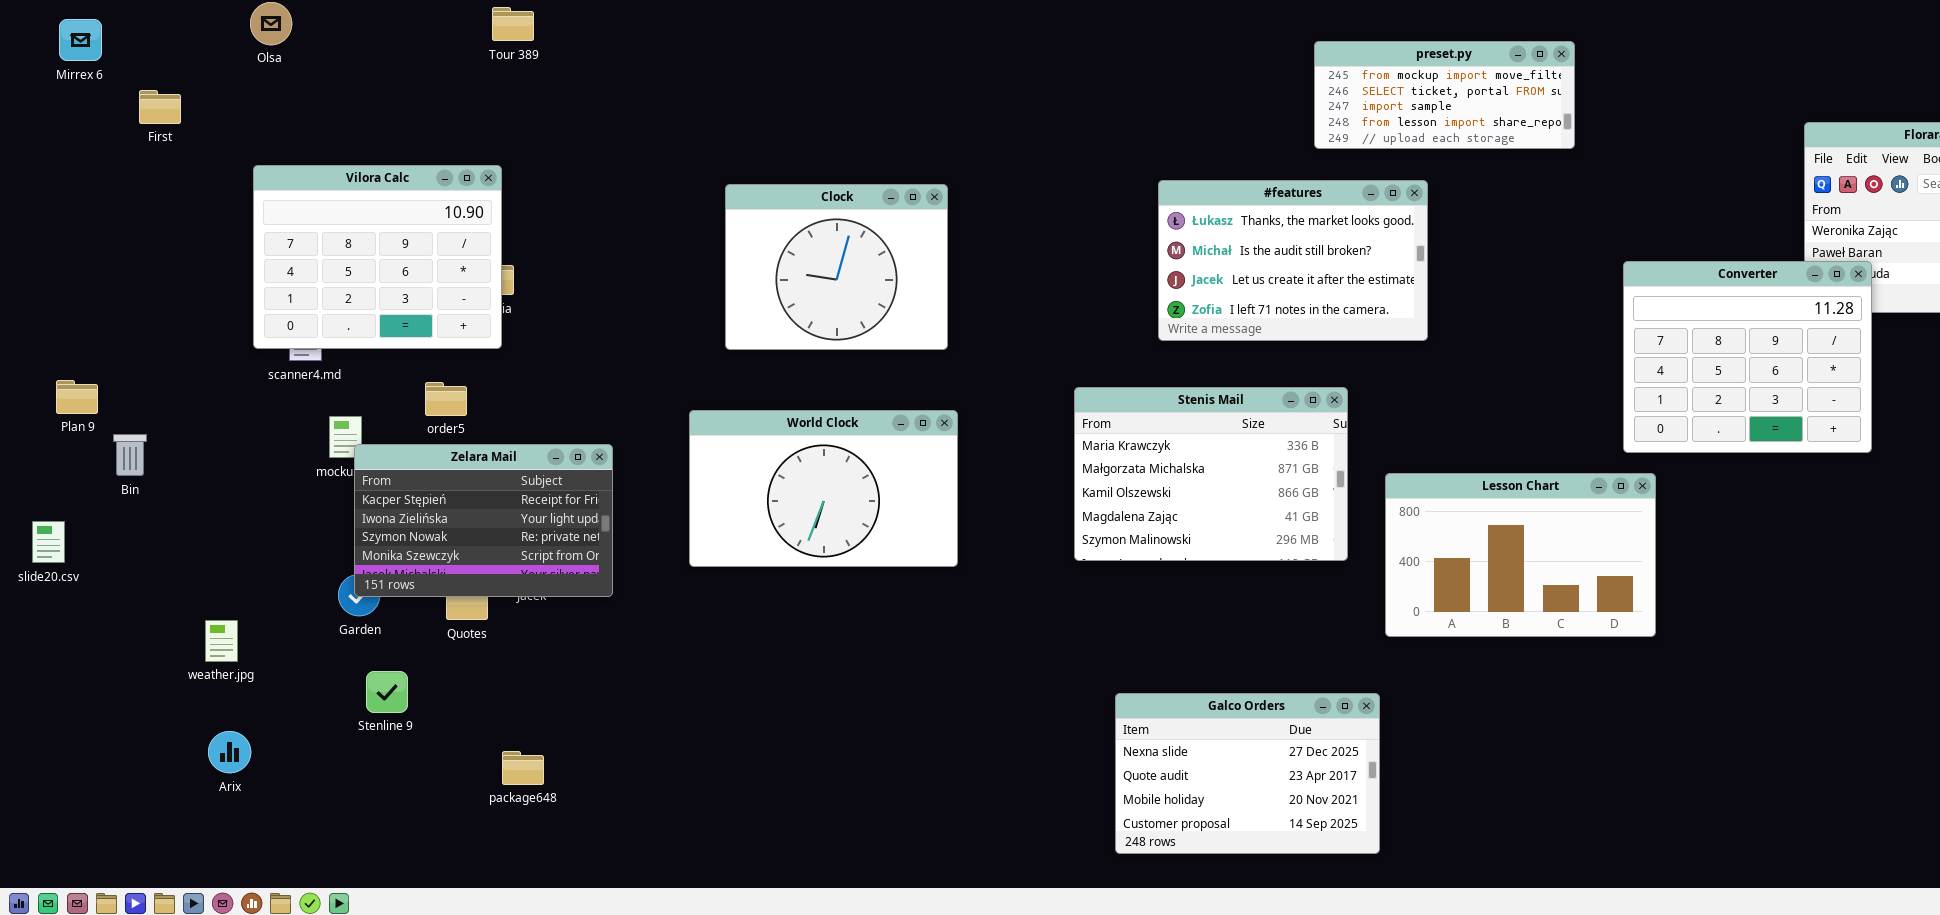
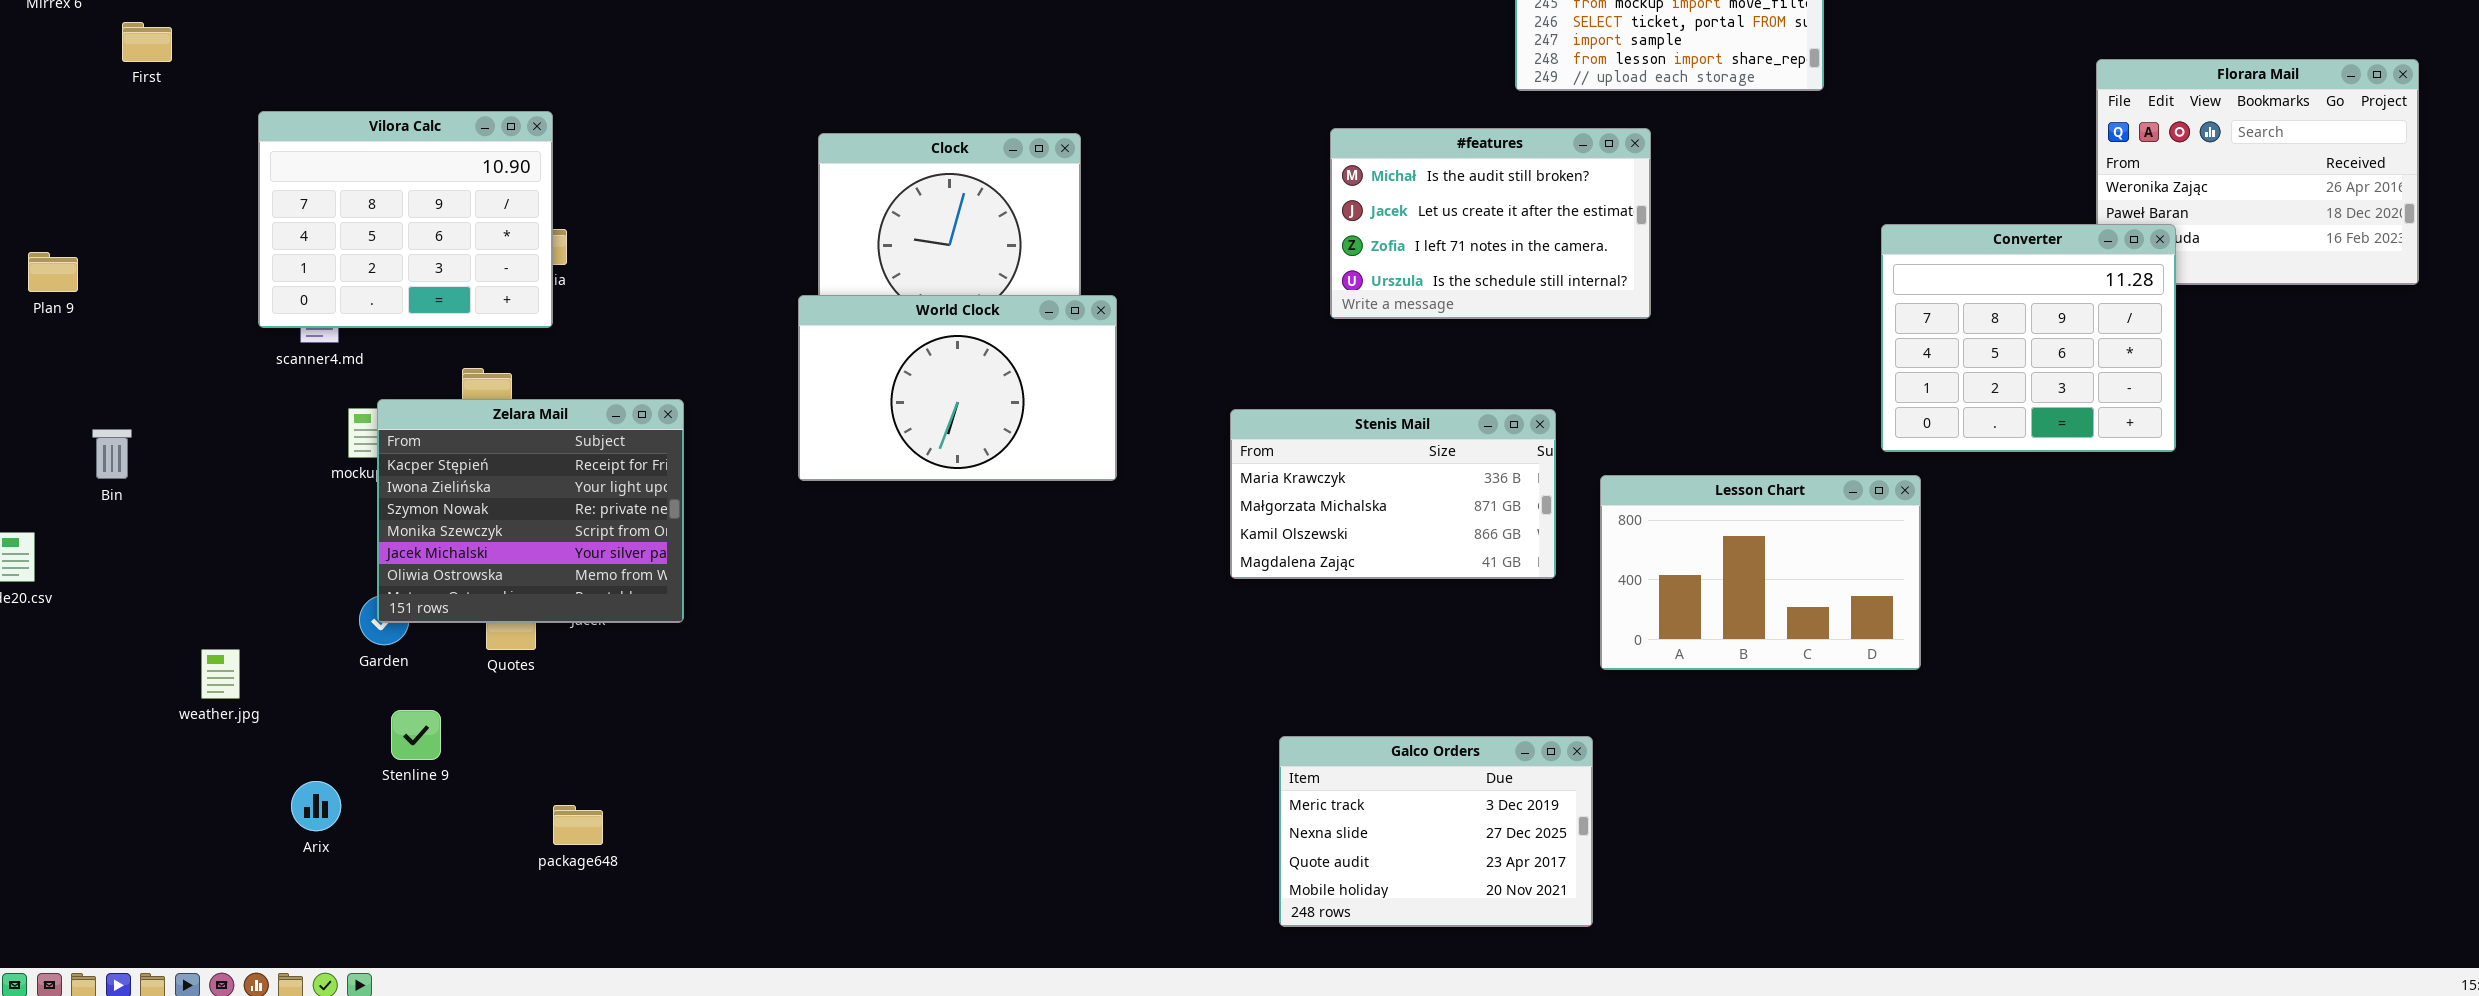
#features: [1158,180,1428,341] -> [1330,128,1651,319], scrolled down 1 row
Plan 9: [56,380,98,414] -> [28,252,78,292], moved
Stenis Mail: [1074,387,1348,561] -> [1230,409,1556,579], resized
World Clock: [689,410,958,567] -> [798,295,1117,481], moved
Zelara Mail: [354,444,613,597] -> [377,399,684,623], resized
Galco Orders: [1115,693,1380,854] -> [1279,736,1593,927], scrolled up 1 row
Arix: [208,731,251,773] -> [291,781,341,831], moved

